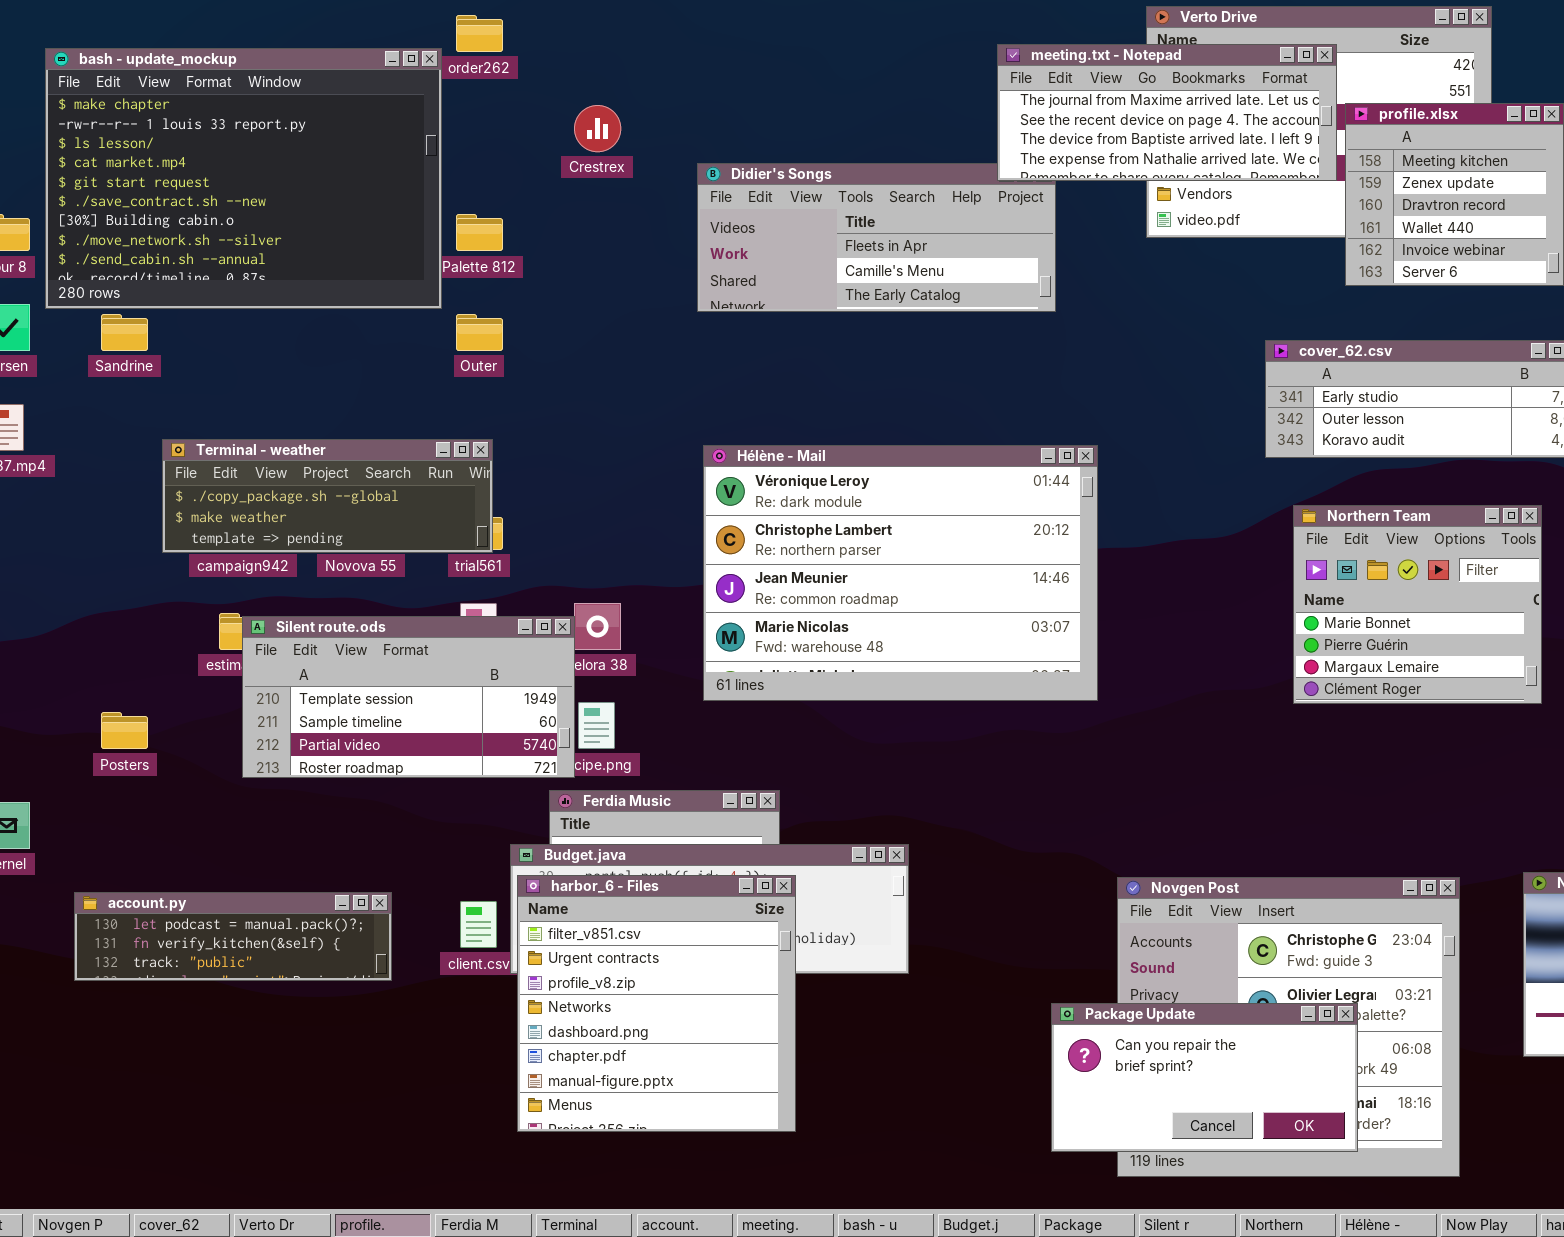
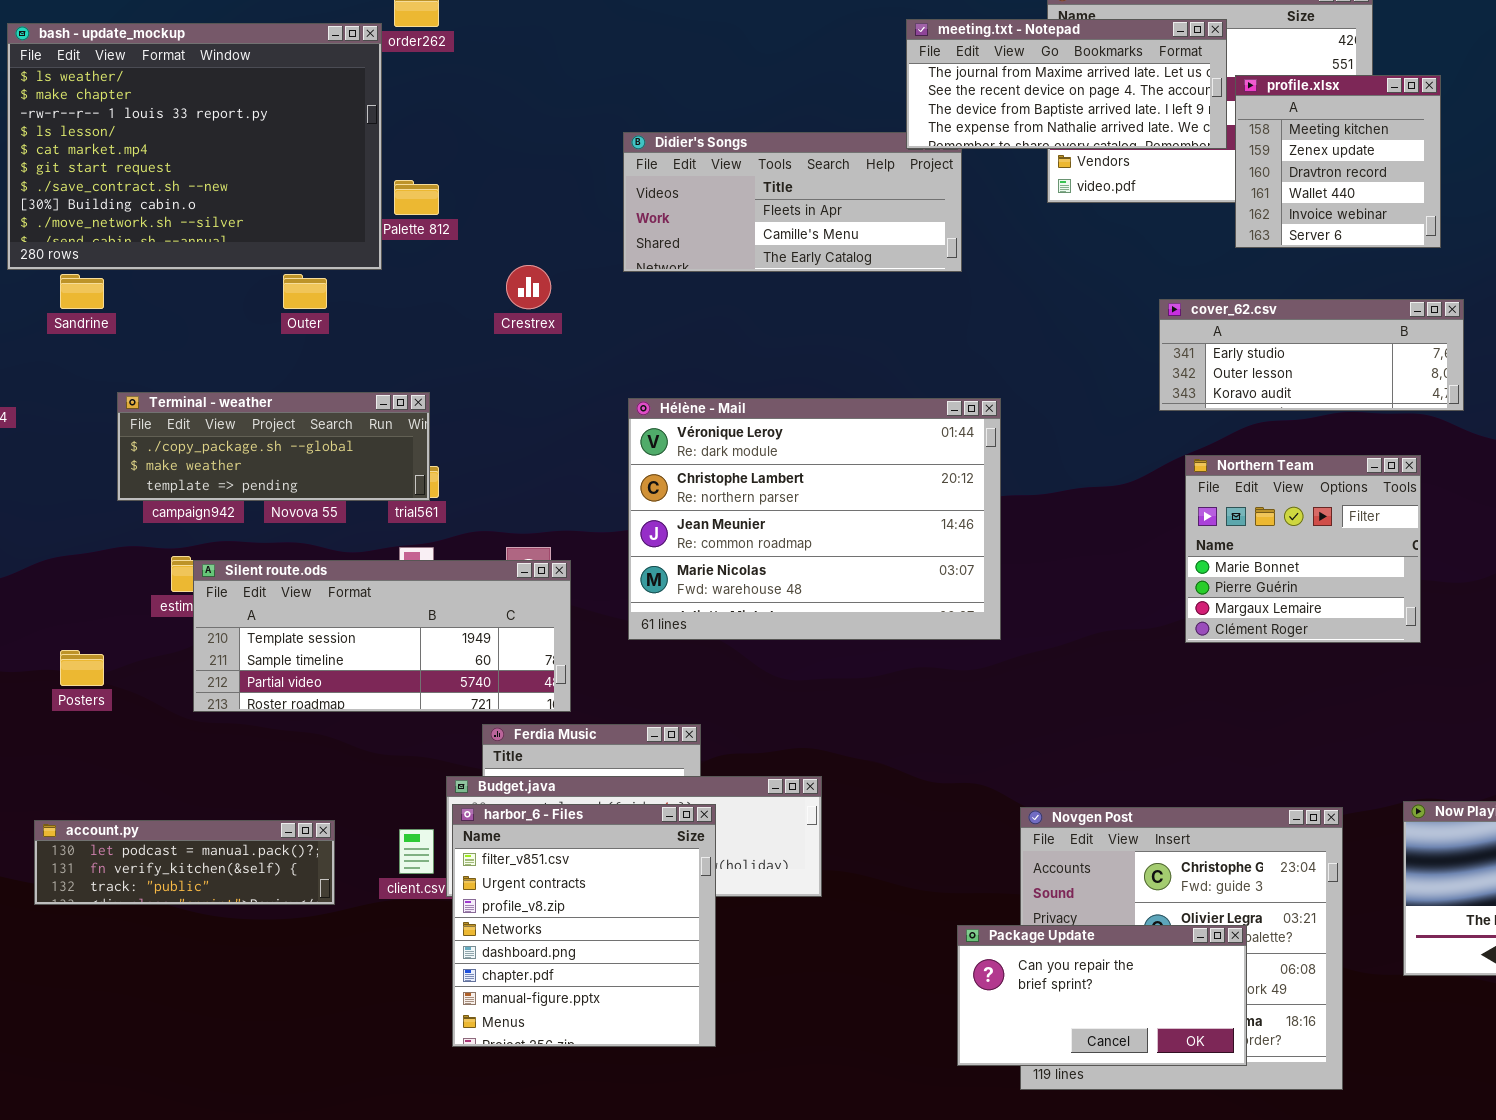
bash - update_mockup: [45,48,442,309] -> [7,23,382,270], scrolled up 1 row
Crestrex: [574,105,621,152] -> [506,265,551,309], moved
Outer: [456,314,503,351] -> [283,274,327,309], moved
Silent route.ods: [242,616,575,778] -> [193,560,571,712], resized

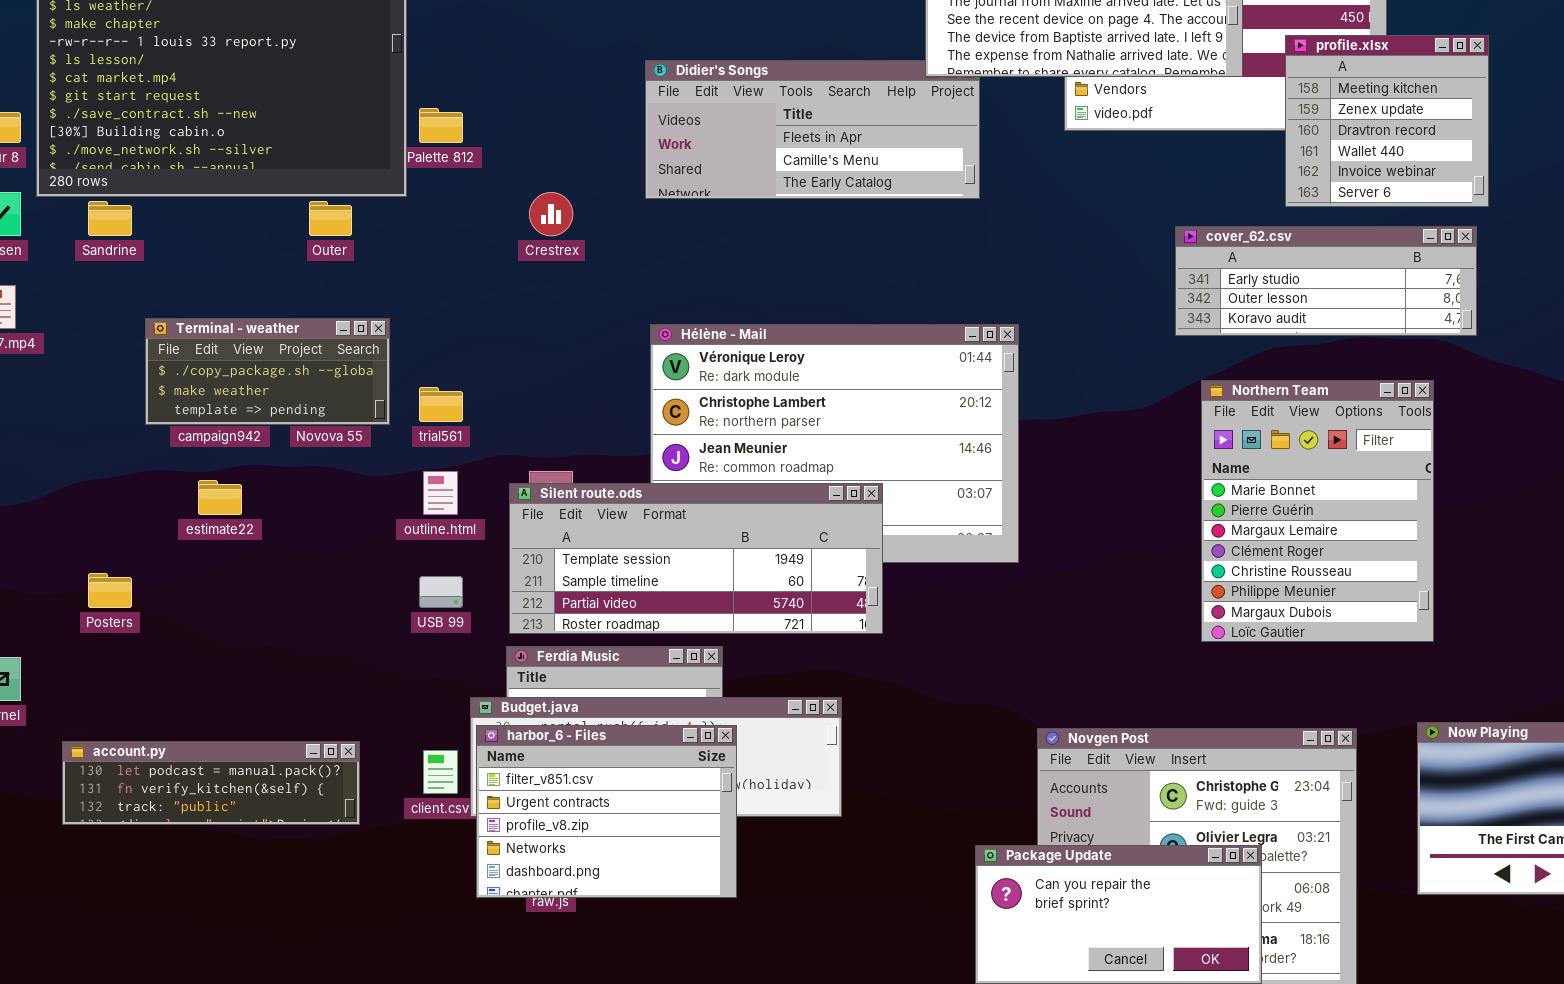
profile.xlsx: [1235,75,1441,248] -> [1285,35,1489,207], moved
Terminal - weather: [117,392,430,501] -> [145,318,390,425], resized
Northern Team: [1185,455,1421,643] -> [1201,380,1434,642], resized
Silent route.ods: [193,560,571,712] -> [509,483,883,634], moved
harbor_6 - Files: [452,804,716,1047] -> [476,725,737,898], resized

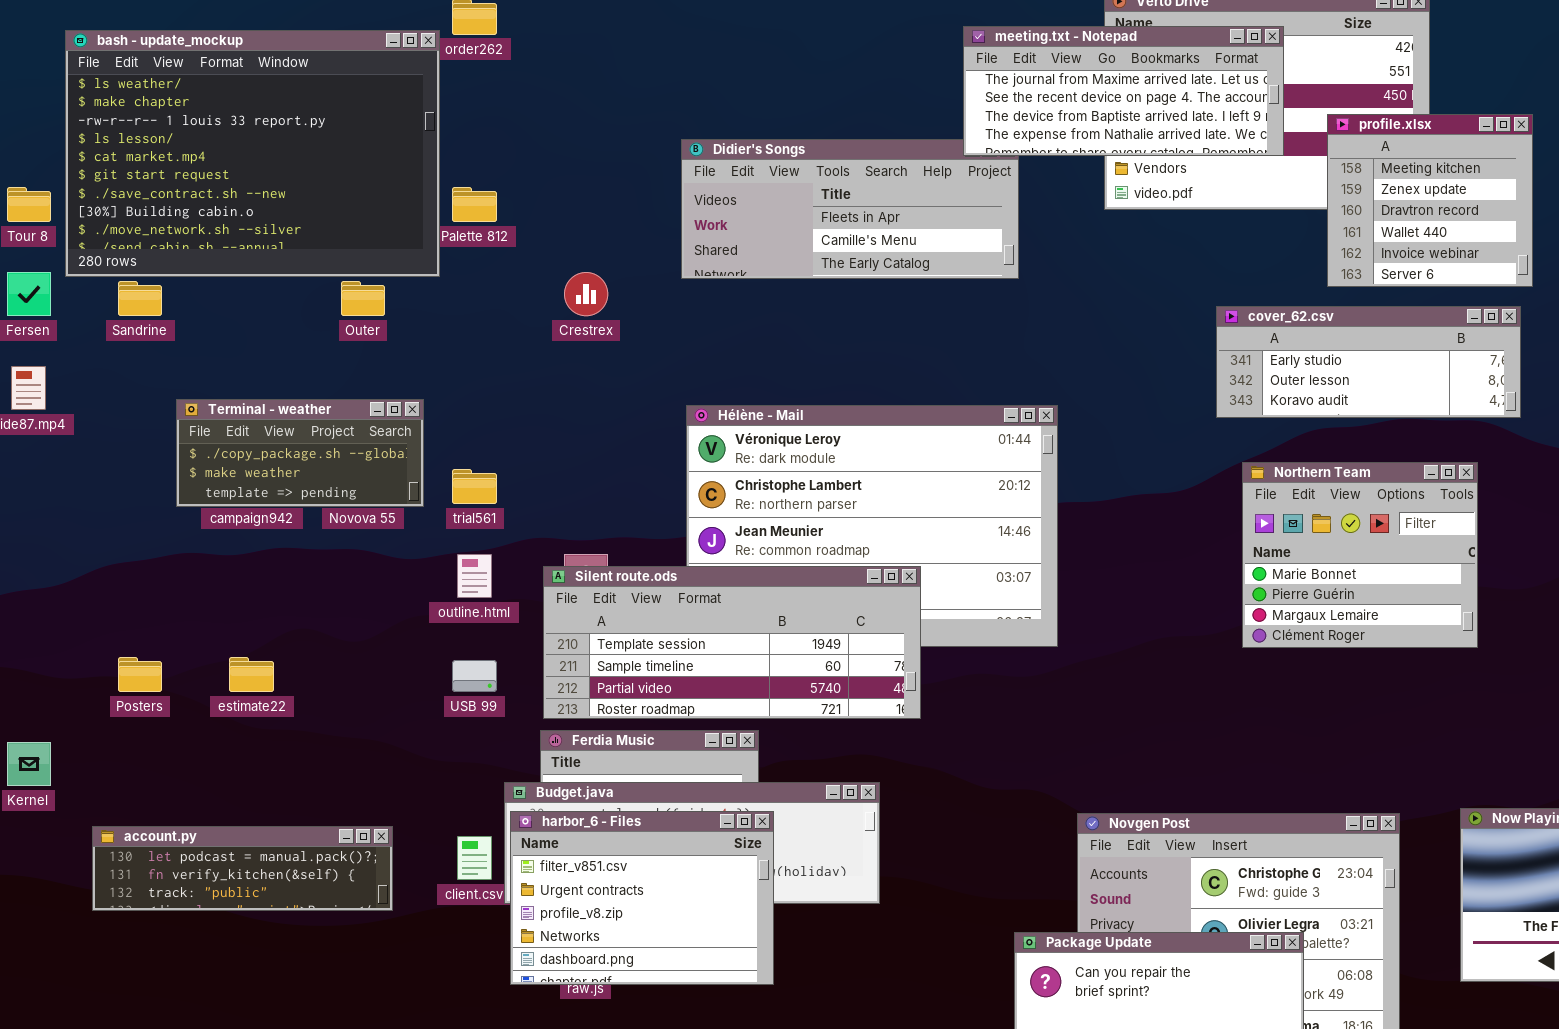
Northern Team: [1201,380,1434,642] -> [1242,462,1478,648], resized
estimate22: [198,480,242,515] -> [229,657,274,692], moved

